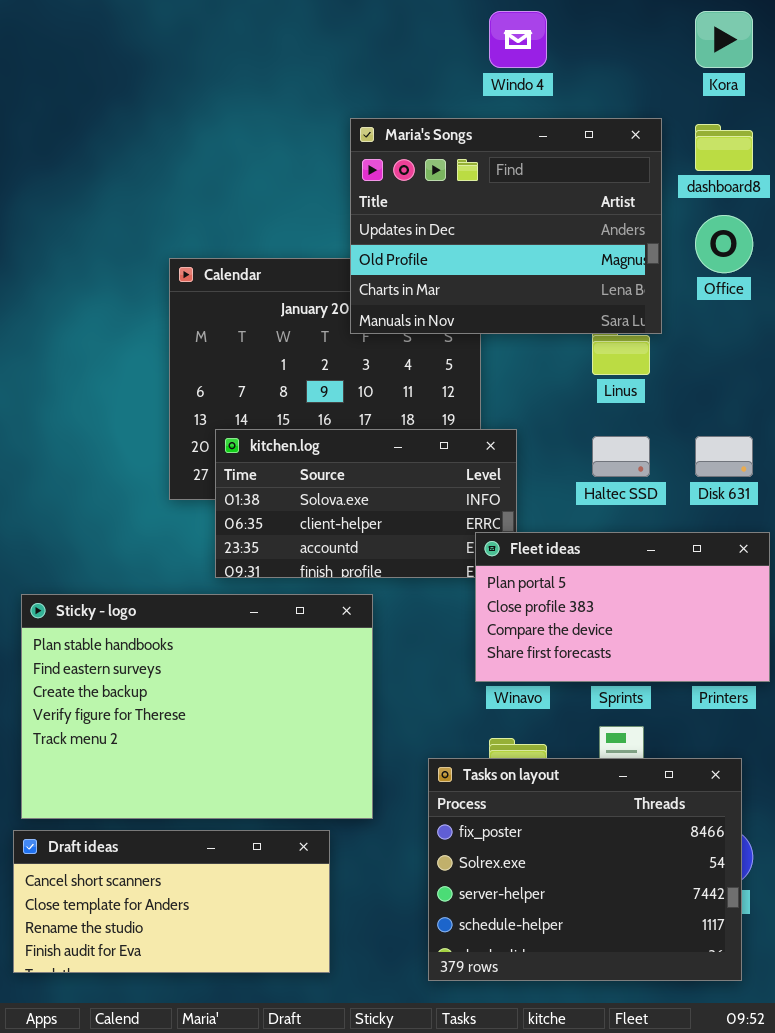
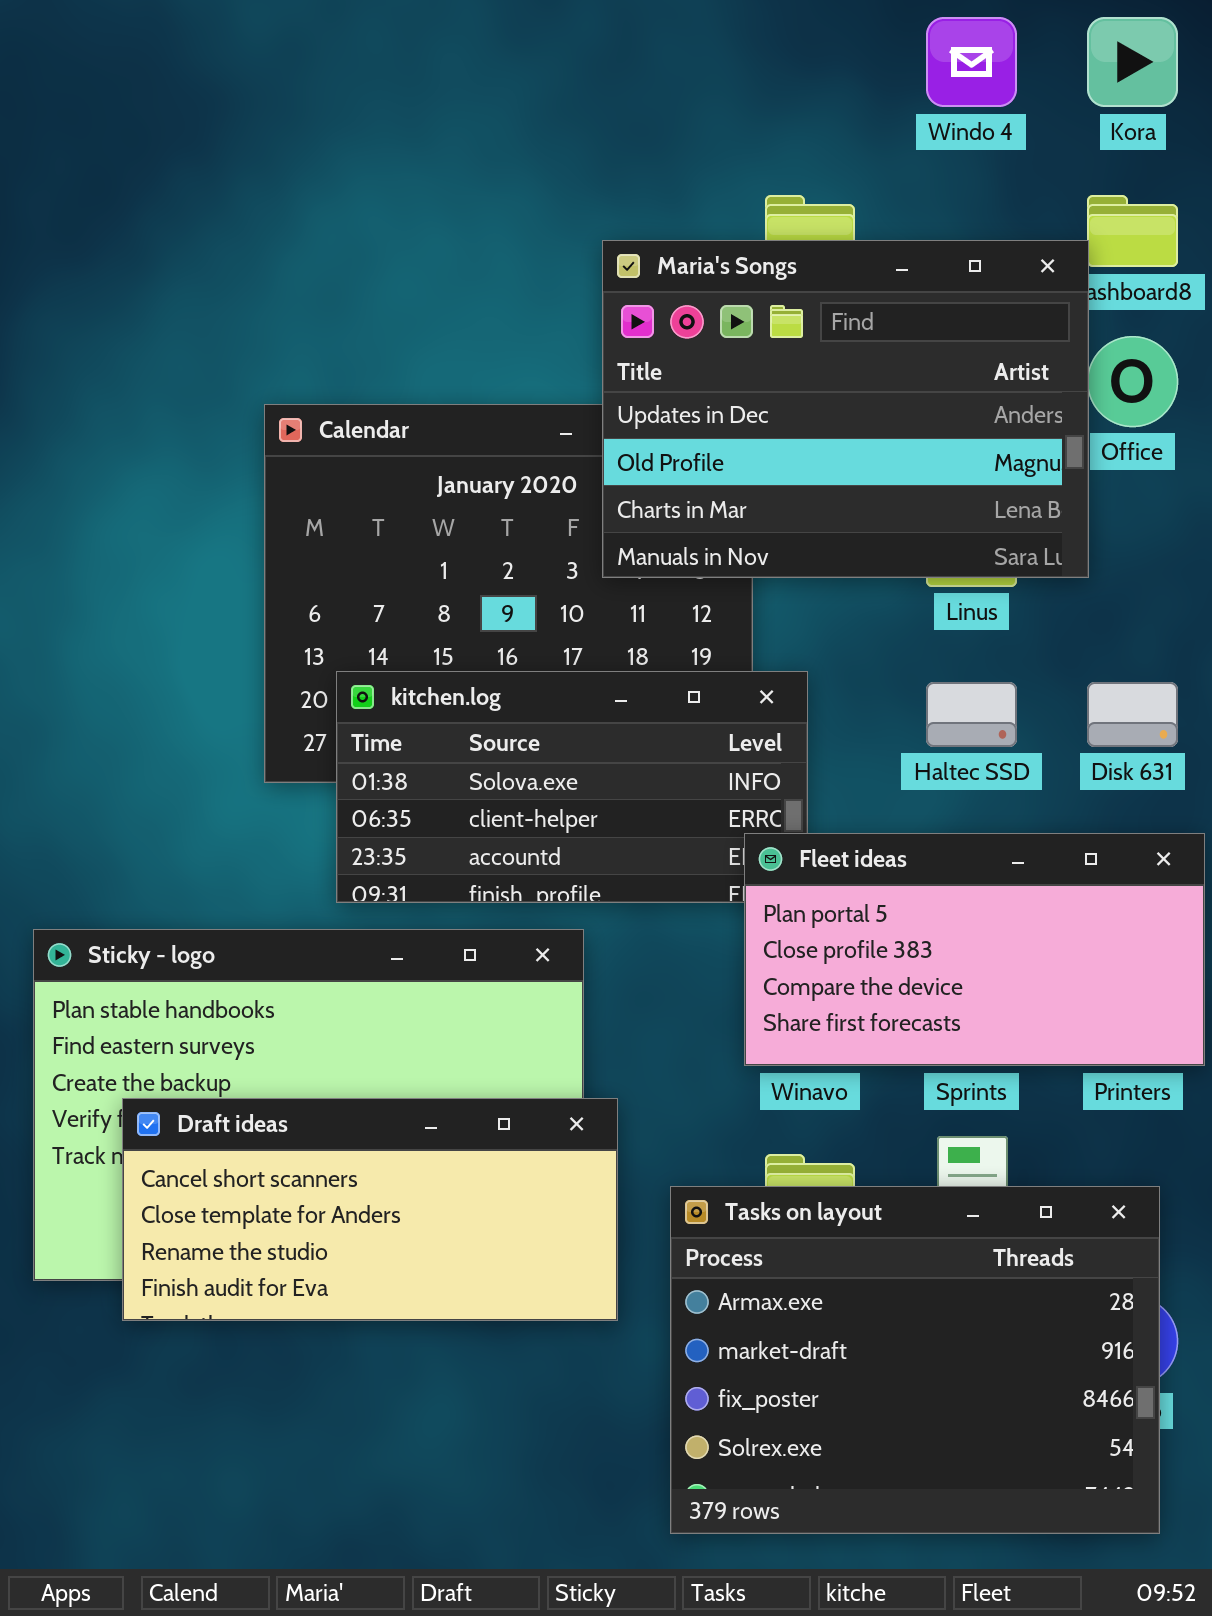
Windo 4: [489,11,547,68] -> [926,17,1017,107], moved
Maria's Songs: [350,118,662,334] -> [602,240,1089,578], moved
Tasks on layout: [428,758,742,981] -> [670,1186,1160,1534], scrolled up 2 rows
Draft ideas: [13,830,330,973] -> [122,1098,618,1321], moved

